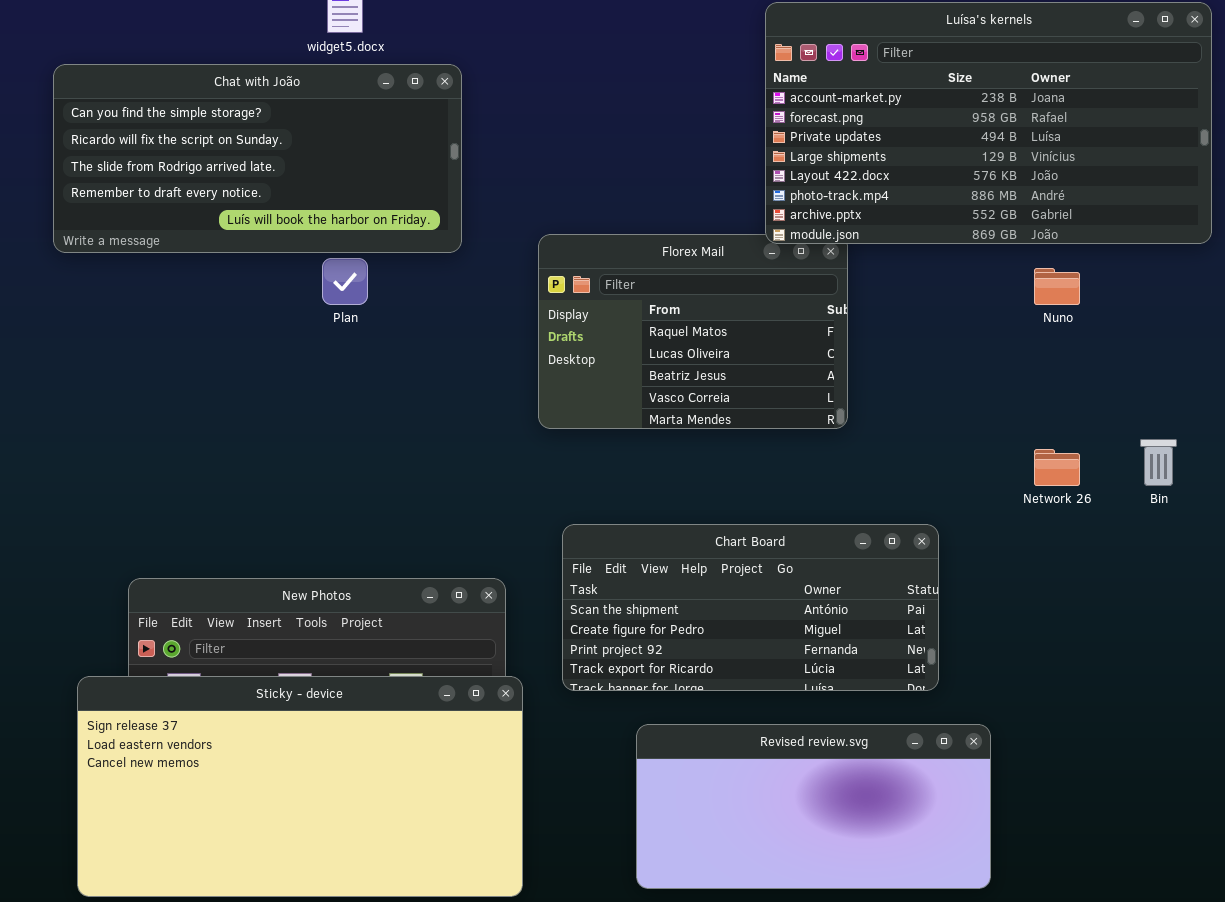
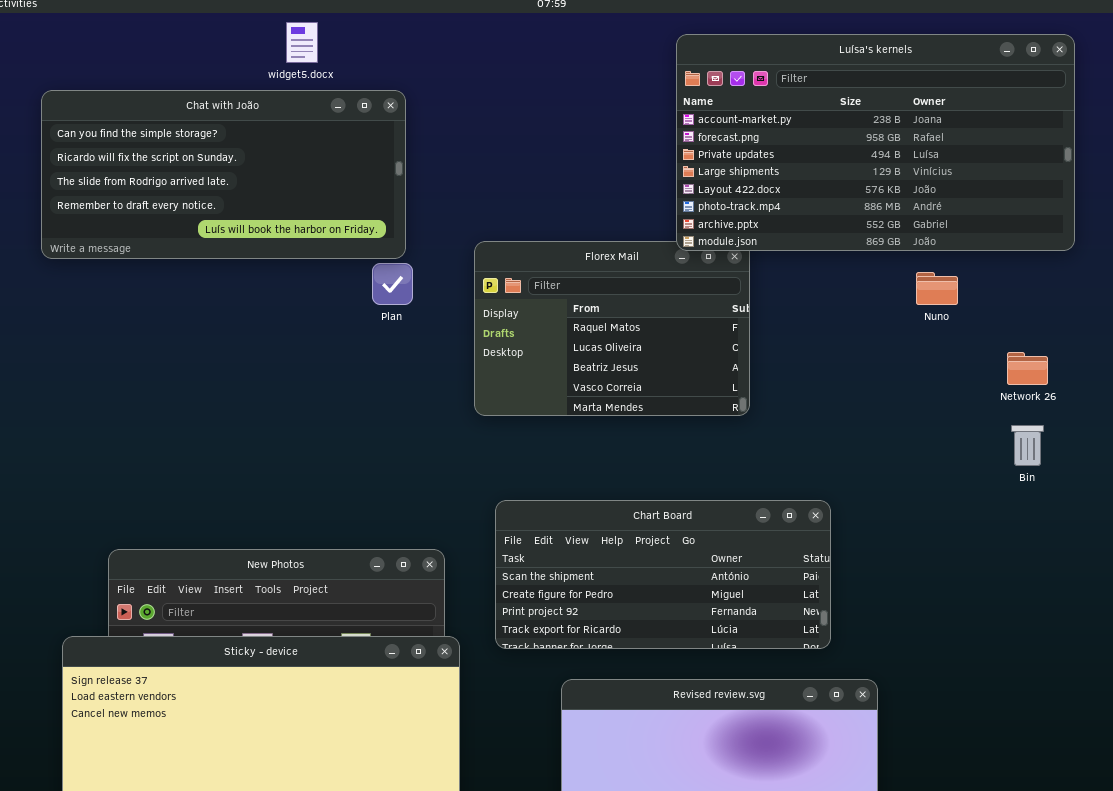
Plan: [322,258,368,305] -> [372,263,413,305], moved
Network 26: [1034,449,1080,486] -> [1007,352,1048,385], moved

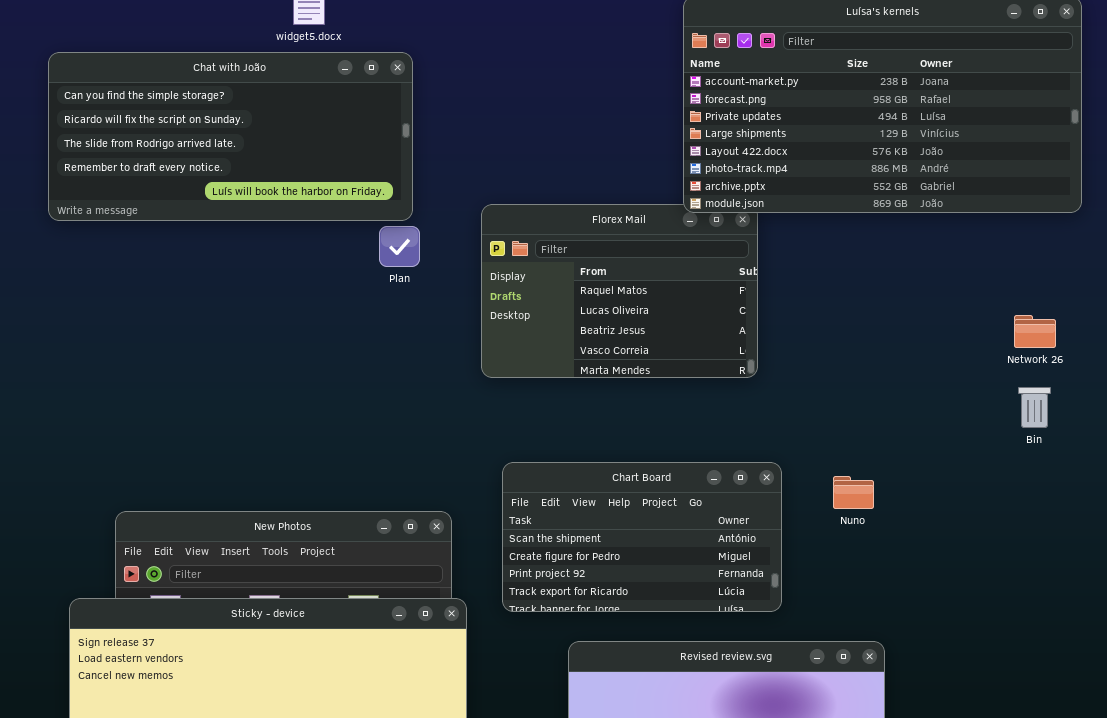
Nuno: [916,272,958,305] -> [833,476,874,509], moved
Chart Board: [495,500,831,649] -> [502,462,782,612], resized

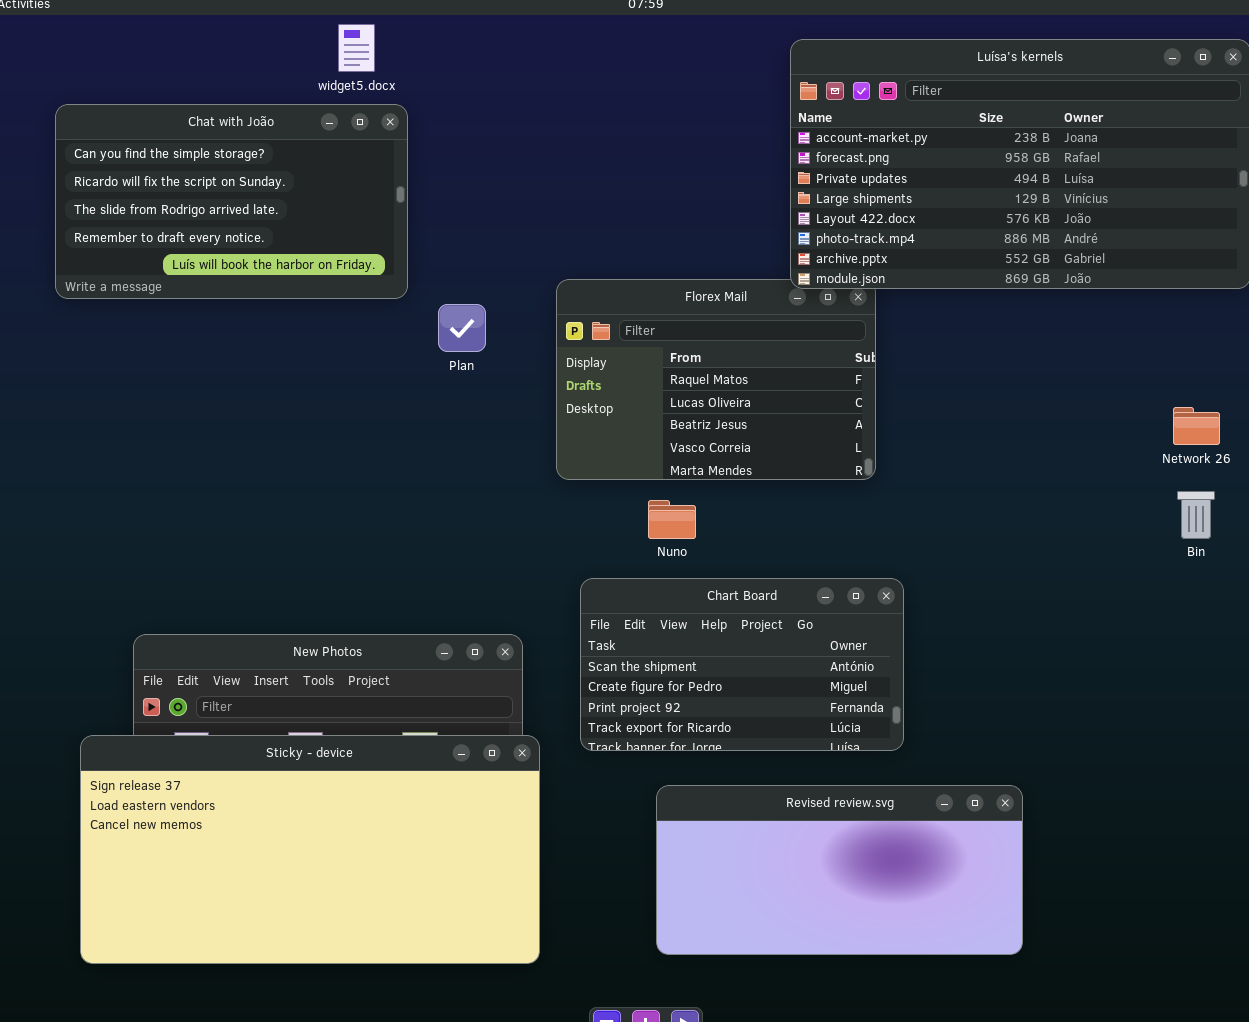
Chat with João: [48,52,413,221] -> [55,104,408,299], resized
Nuno: [833,476,874,509] -> [648,500,696,539], moved

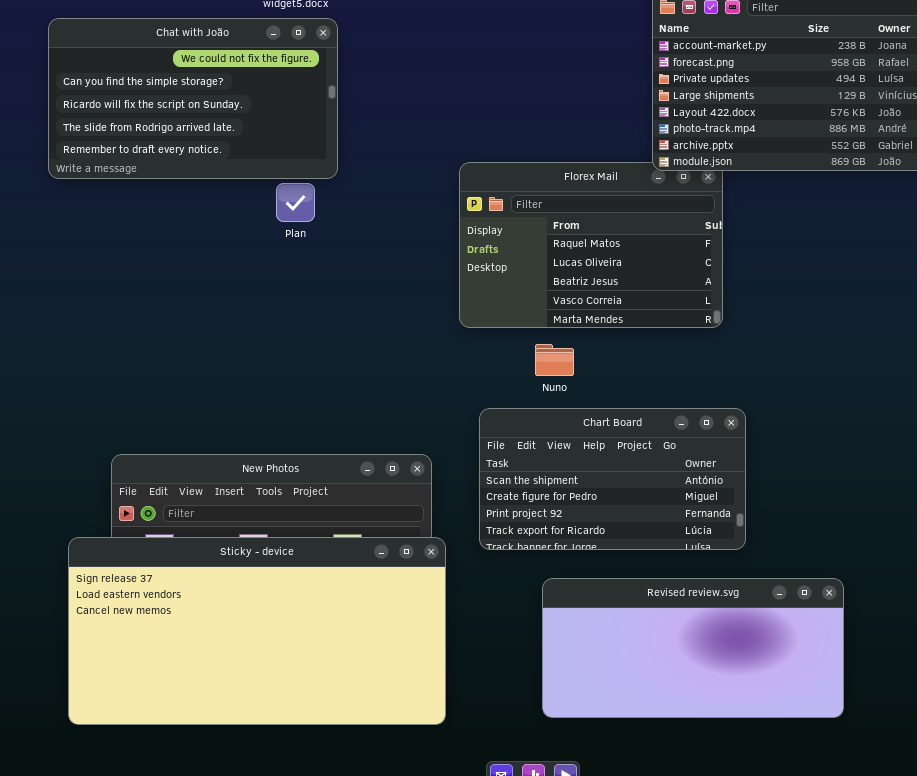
Chat with João: [55,104,408,299] -> [48,18,338,179], scrolled up 1 row
Plan: [438,304,486,352] -> [276,183,315,222], moved

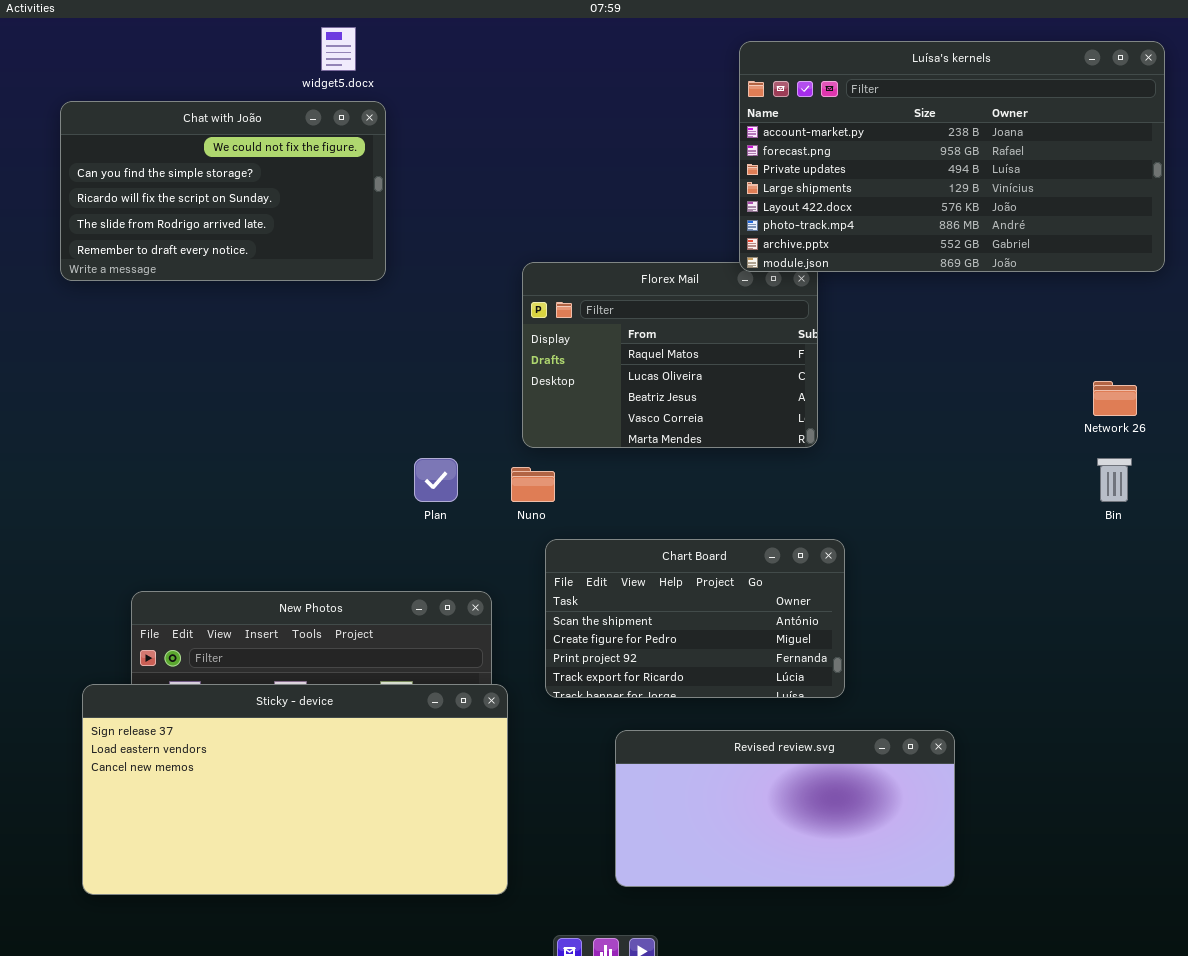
Plan: [276,183,315,222] -> [414,458,458,502], moved
Nuno: [535,344,574,376] -> [511,467,555,502], moved

